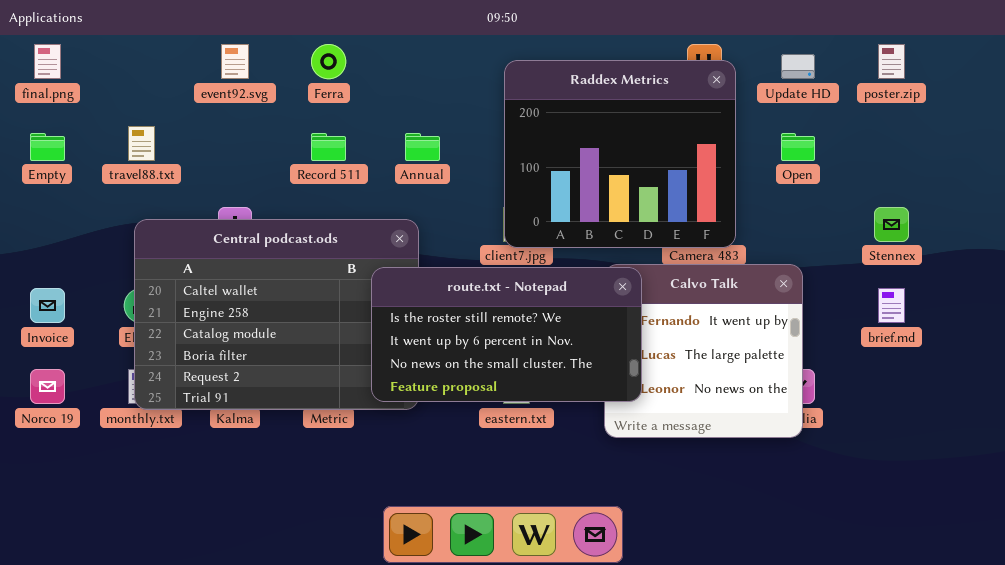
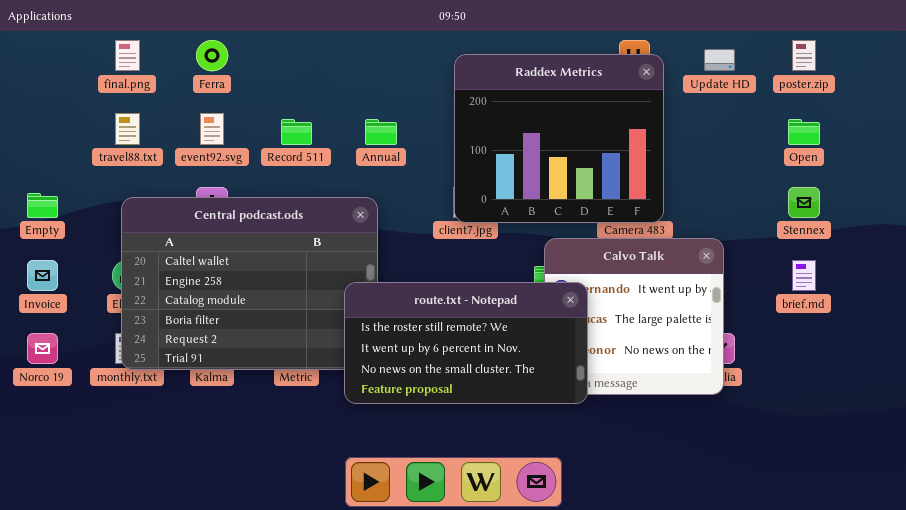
final.png: [34,44,61,79] -> [115,40,140,71], moved
event92.svg: [221,44,249,79] -> [200,113,224,145], moved
Ferra: [311,44,346,79] -> [196,40,228,71], moved
Empty: [30,133,65,161] -> [27,193,58,218], moved
Open: [781,133,815,161] -> [788,119,820,145], moved
route.txt - Notepad: [371,267,642,402] -> [344,282,588,404], moved

